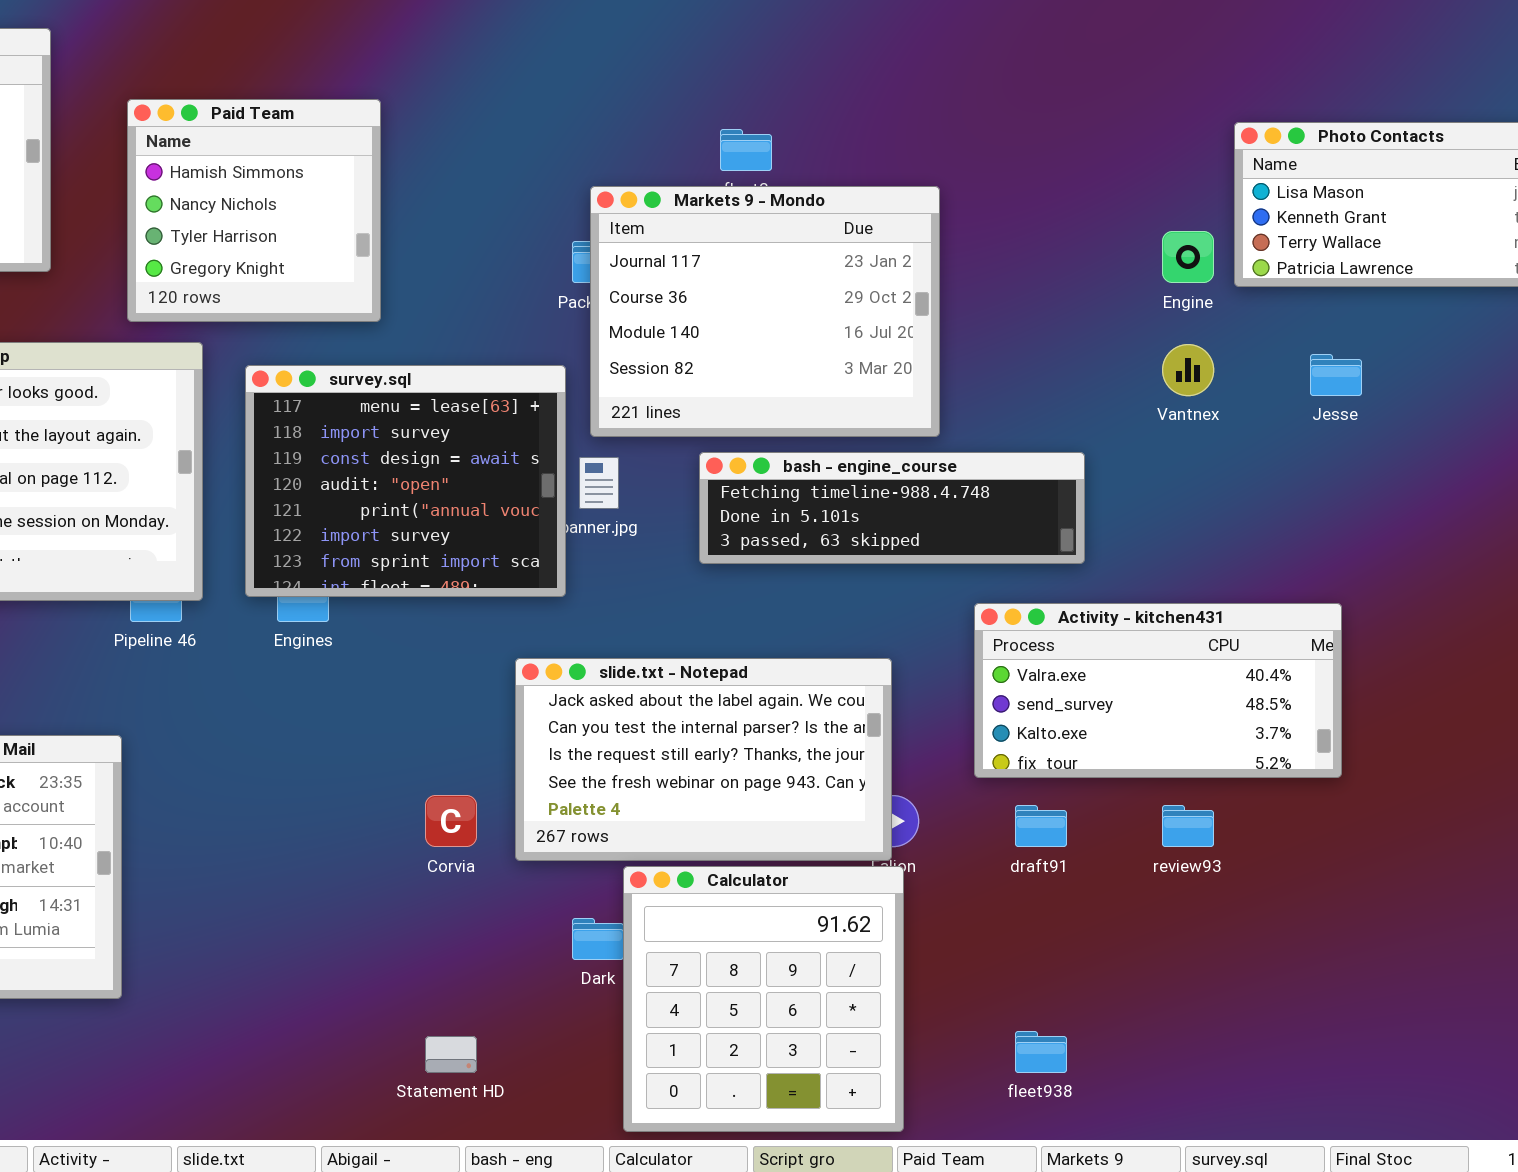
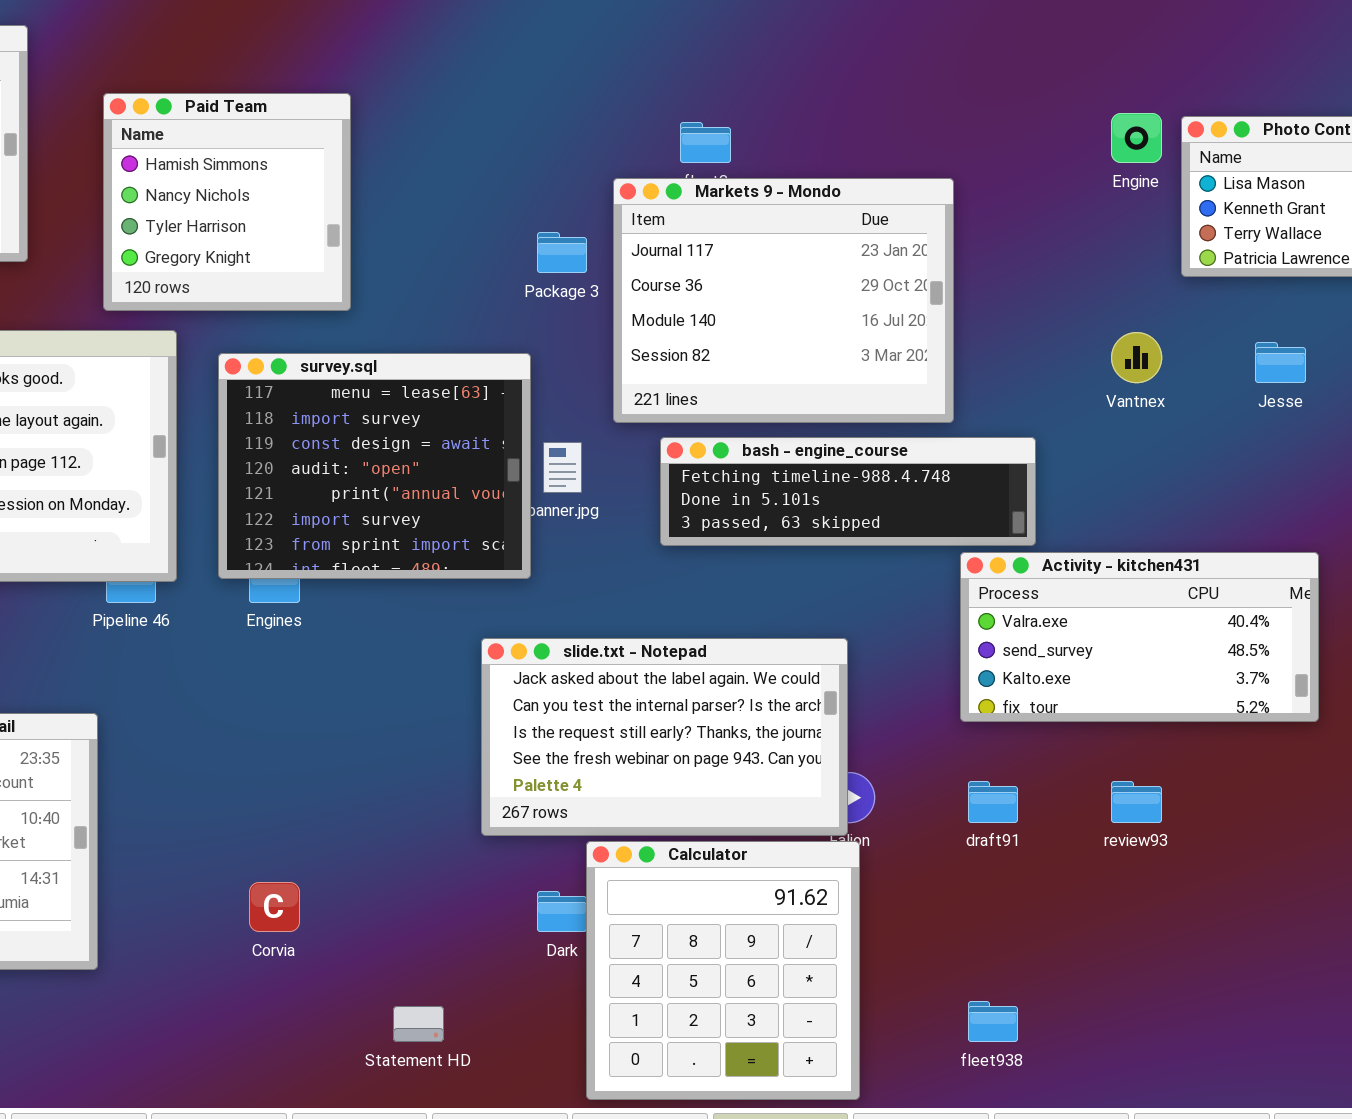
Markets 9 - Mondo: [590,186,940,437] -> [613,178,954,423], moved
Engine: [1162,231,1214,283] -> [1111,113,1162,163], moved
Activity - kitchen431: [974,603,1342,778] -> [960,552,1319,722], moved
Corvia: [425,795,477,847] -> [249,882,300,932], moved

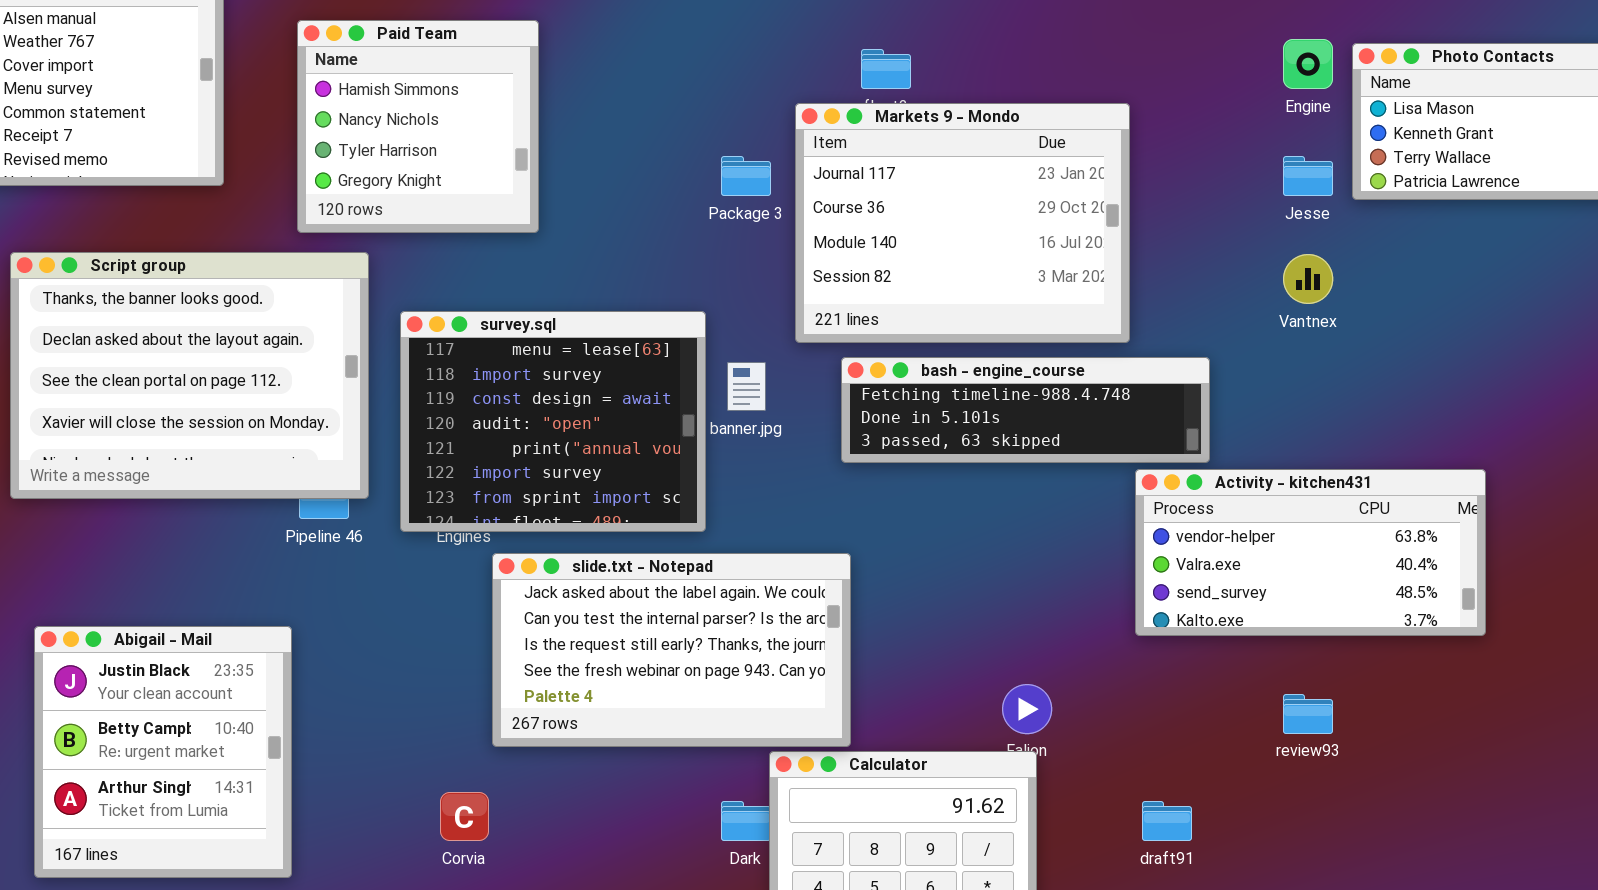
Jesse: [1255,342,1306,383] -> [1283,156,1333,196], moved
survey.sql: [218,353,531,579] -> [400,311,706,532], moved
Activity - kitchen431: [960,552,1319,722] -> [1135,469,1486,636], scrolled up 1 row
slide.txt - Notepad: [481,638,848,836] -> [492,553,851,747], moved
draft91: [968,781,1018,823] -> [1142,801,1192,841], moved

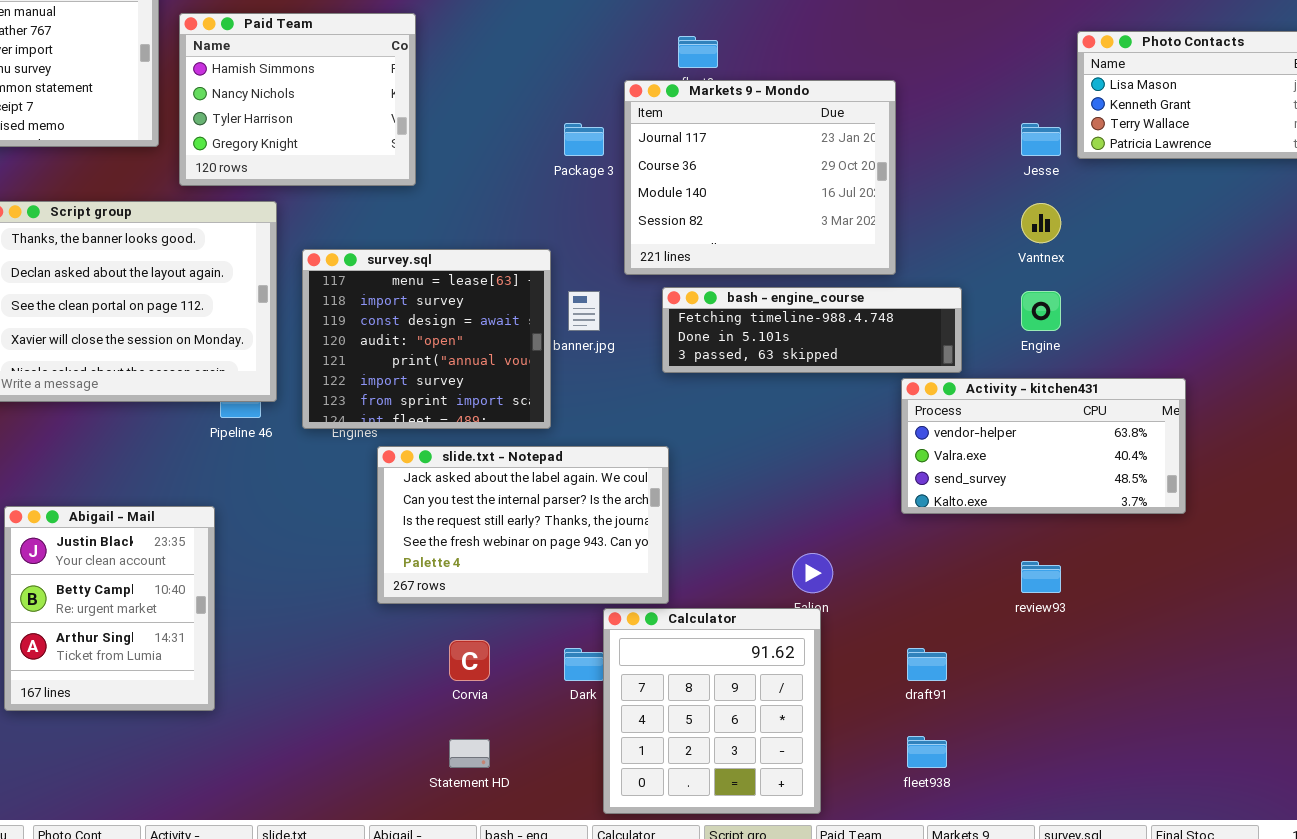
Paid Team: [297,20,539,233] -> [179,13,416,186], resized
Engine: [1283,39,1333,89] -> [1021,291,1061,331], moved
Corvia: [440,792,489,841] -> [449,640,490,681], moved

